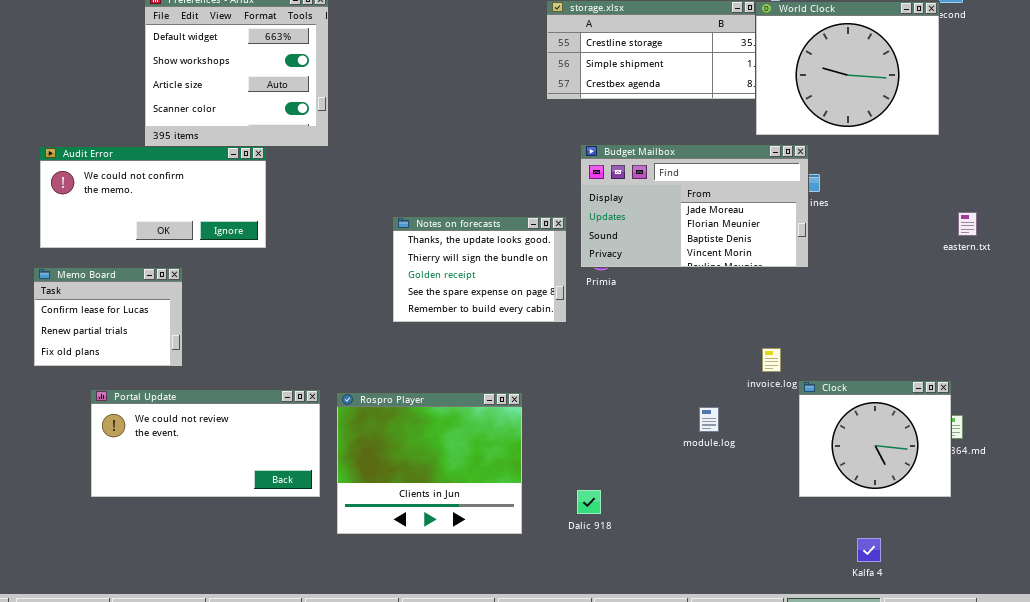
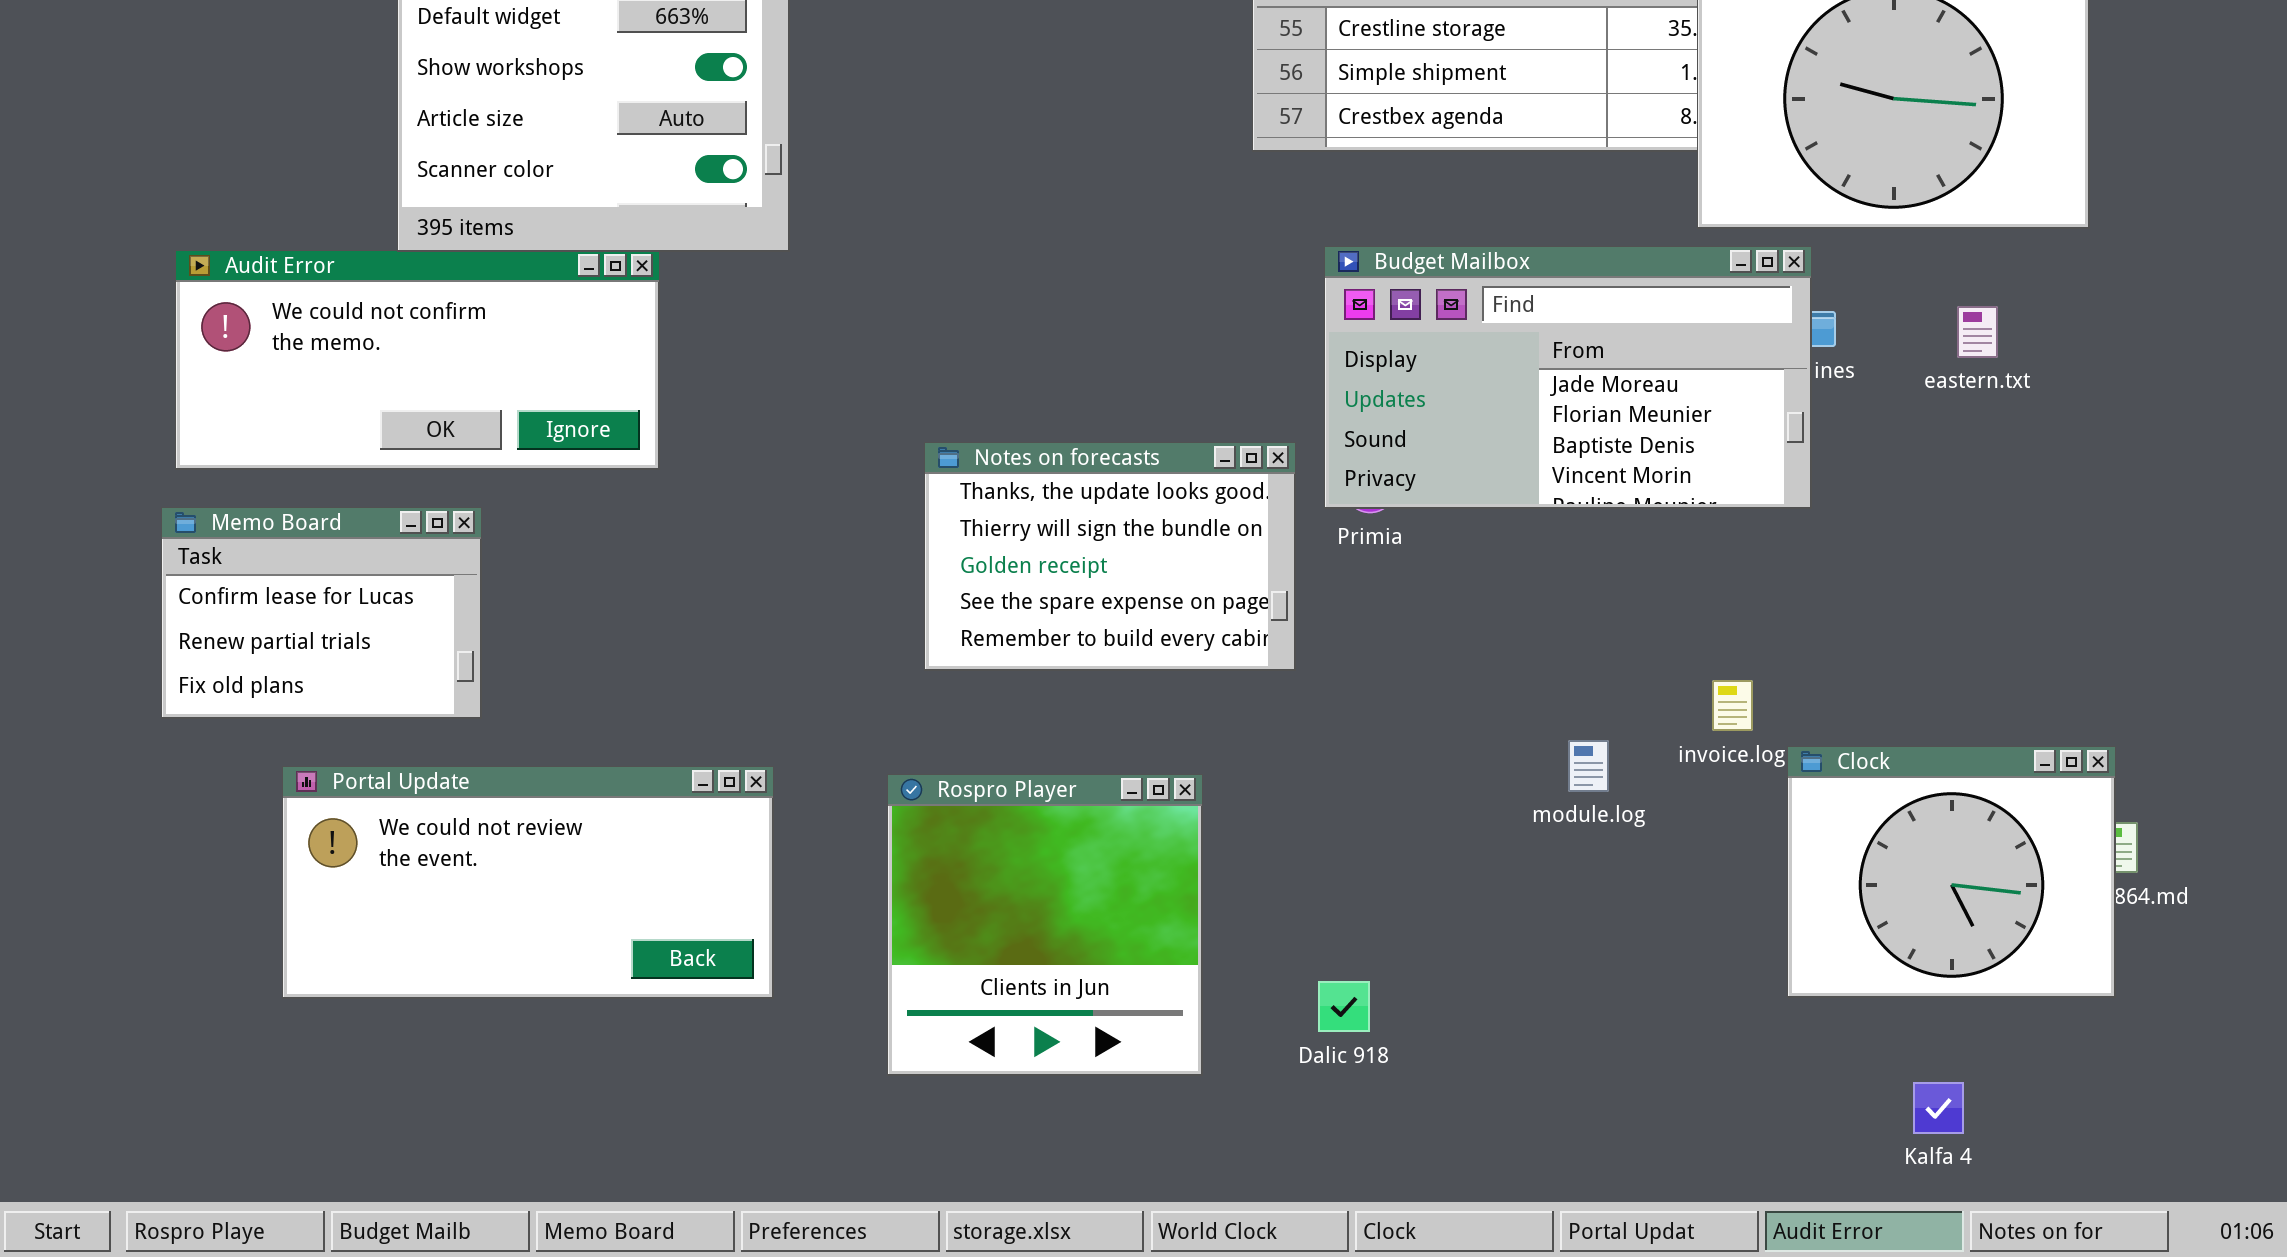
eastern.txt: [958,212,977,236] -> [1957,306,1998,358], moved
Notes on forecasts: [392,216,567,323] -> [924,442,1296,671], moved
Rospro Player: [336,392,523,535] -> [887,774,1203,1076], resized
module.log: [699,407,719,432] -> [1568,740,1609,792], moved

